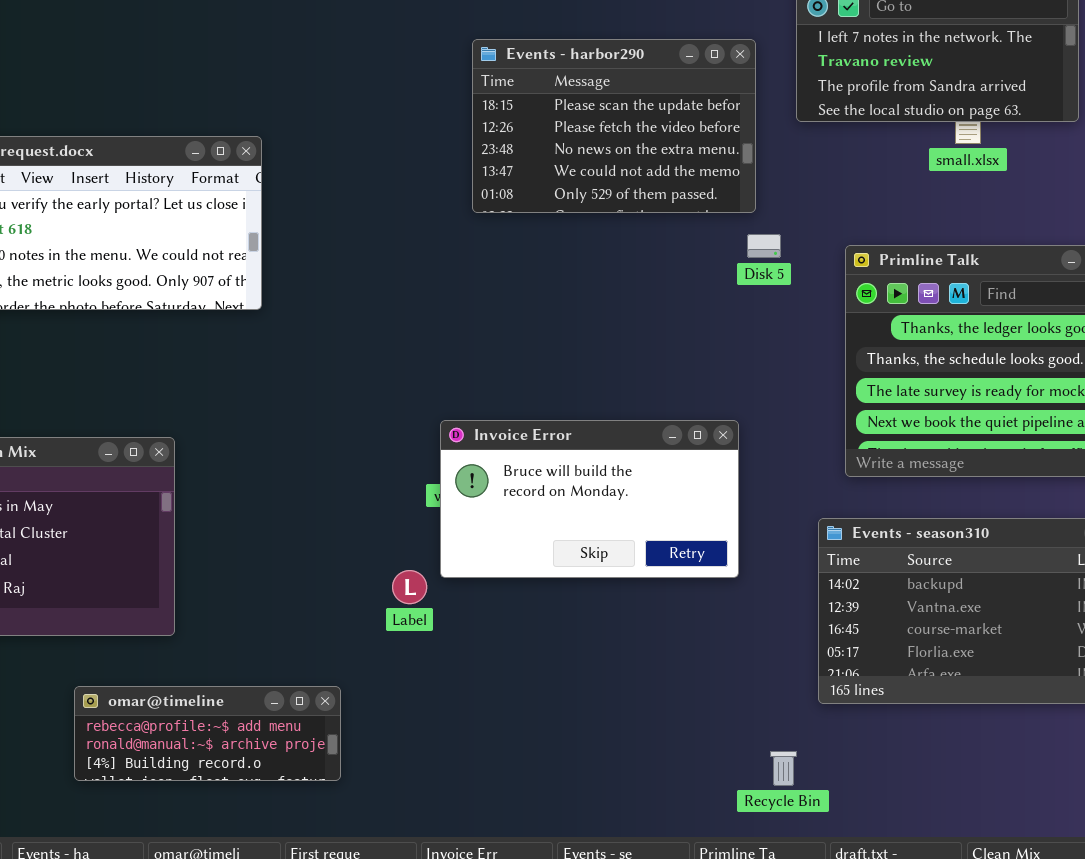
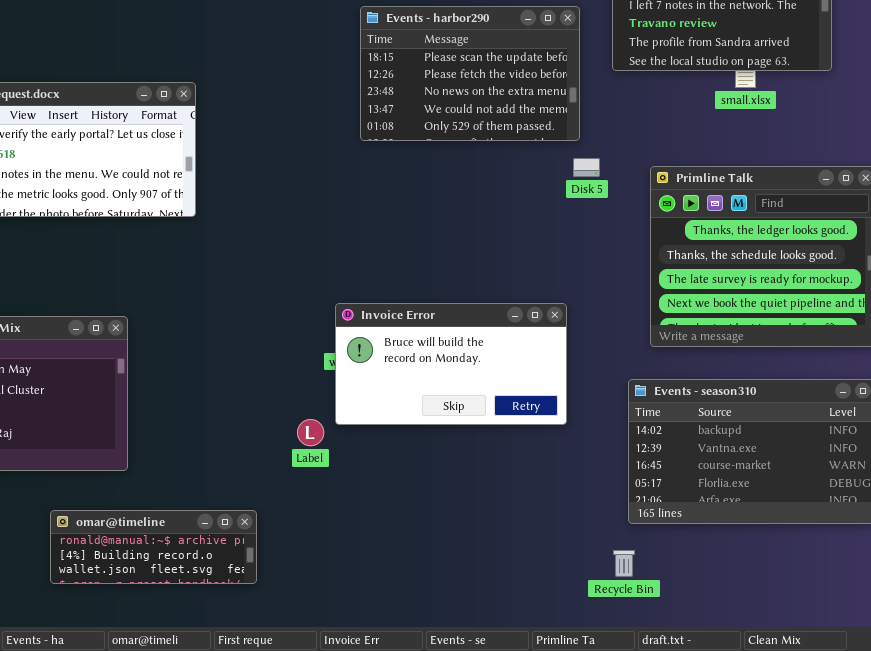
omar@timeline: [74,686,341,781] -> [50,510,257,584], scrolled down 1 row
Recycle Bin: [770,751,797,786] -> [613,550,635,577], moved

